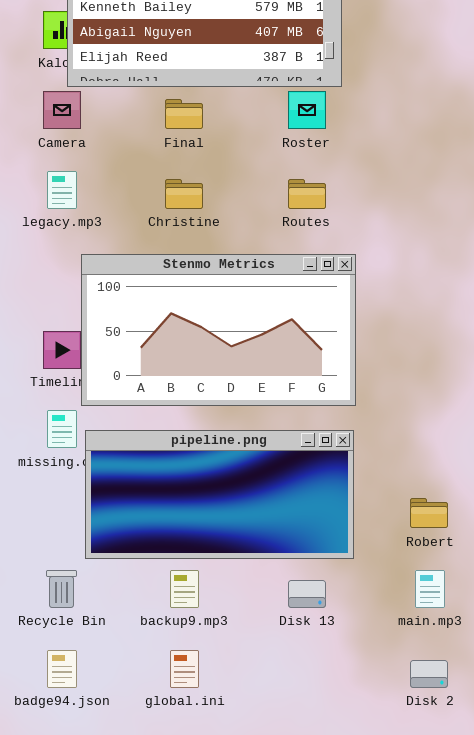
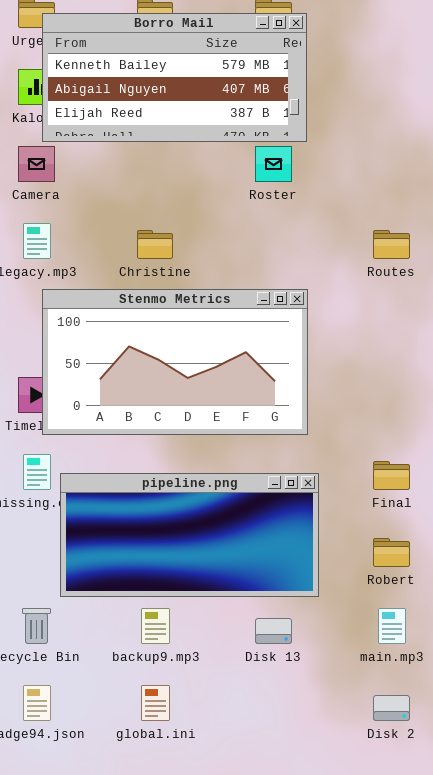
Final: [165,99,203,129] -> [373,461,410,490], moved
Routes: [288,179,326,209] -> [373,230,410,259], moved
Stenmo Metrics: [81,254,356,406] -> [42,289,308,435], moved

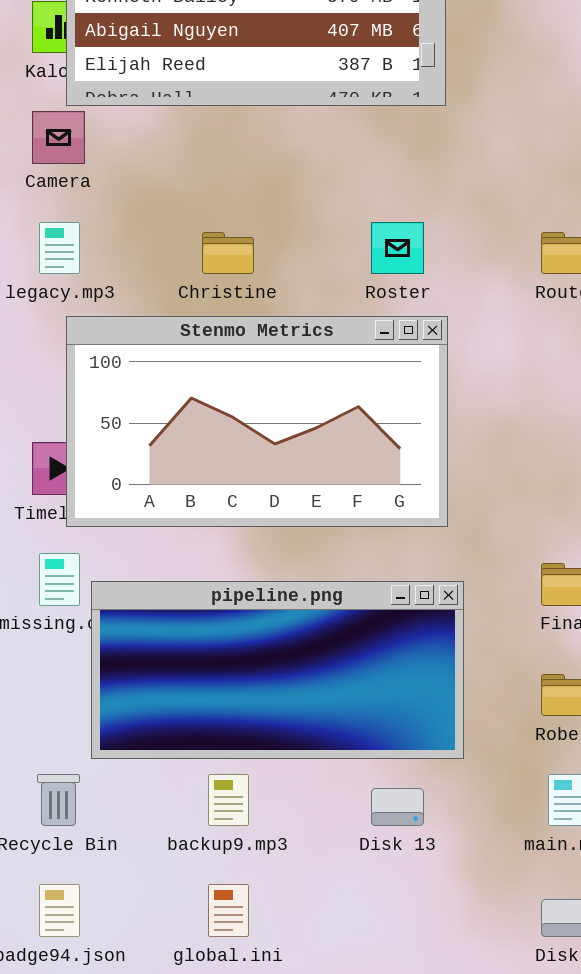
Roster: [255,146,292,182] -> [371,222,424,274], moved

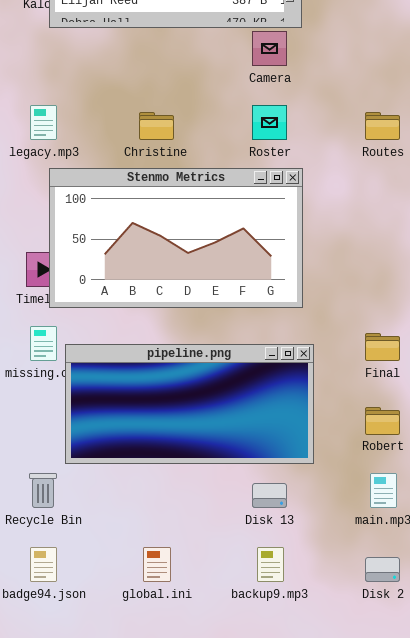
Camera: [32,111,85,164] -> [252,31,287,66], moved
backup9.mp3: [208,774,249,826] -> [257,547,284,582], moved

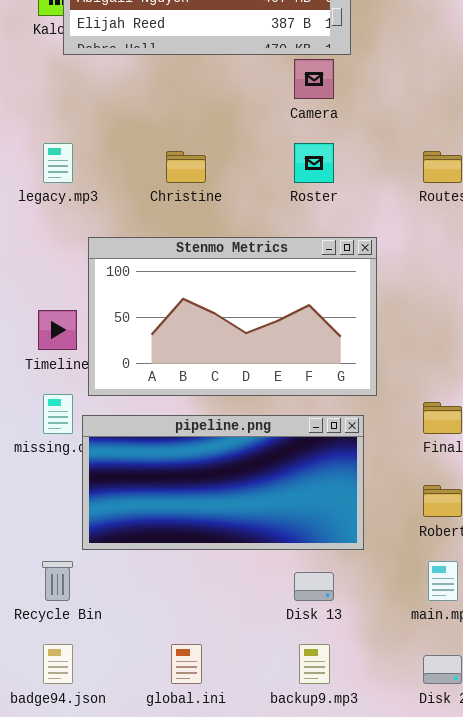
Stenmo Metrics: [49,168,303,308] -> [88,237,377,396], moved

